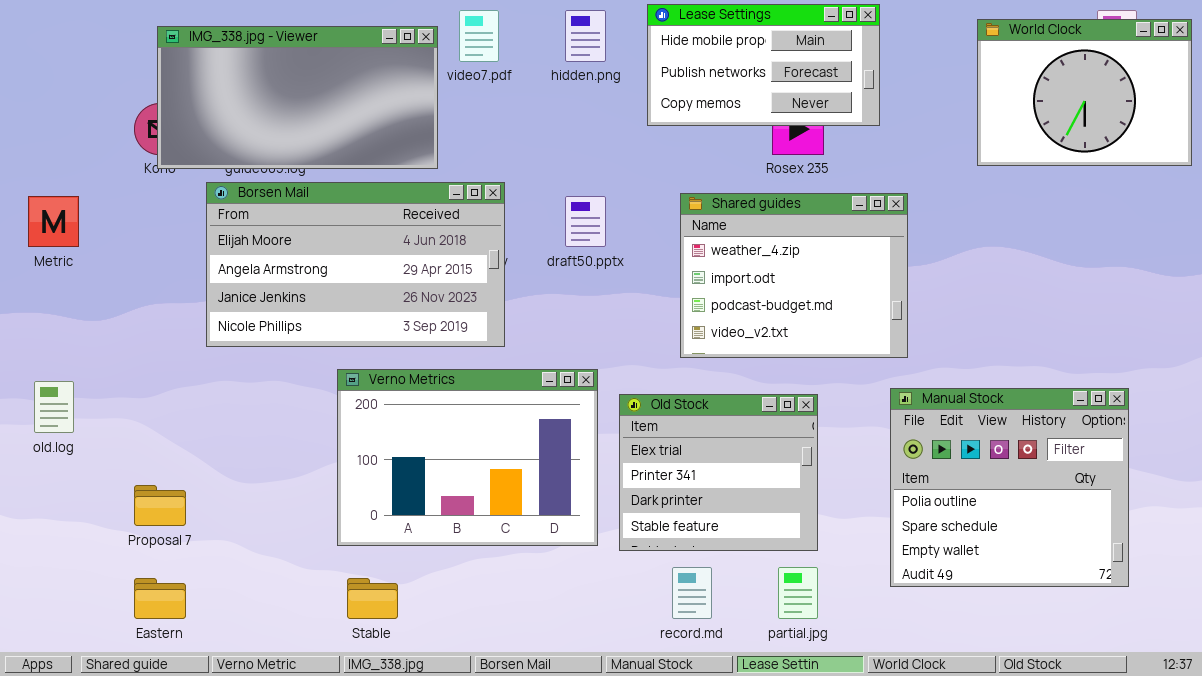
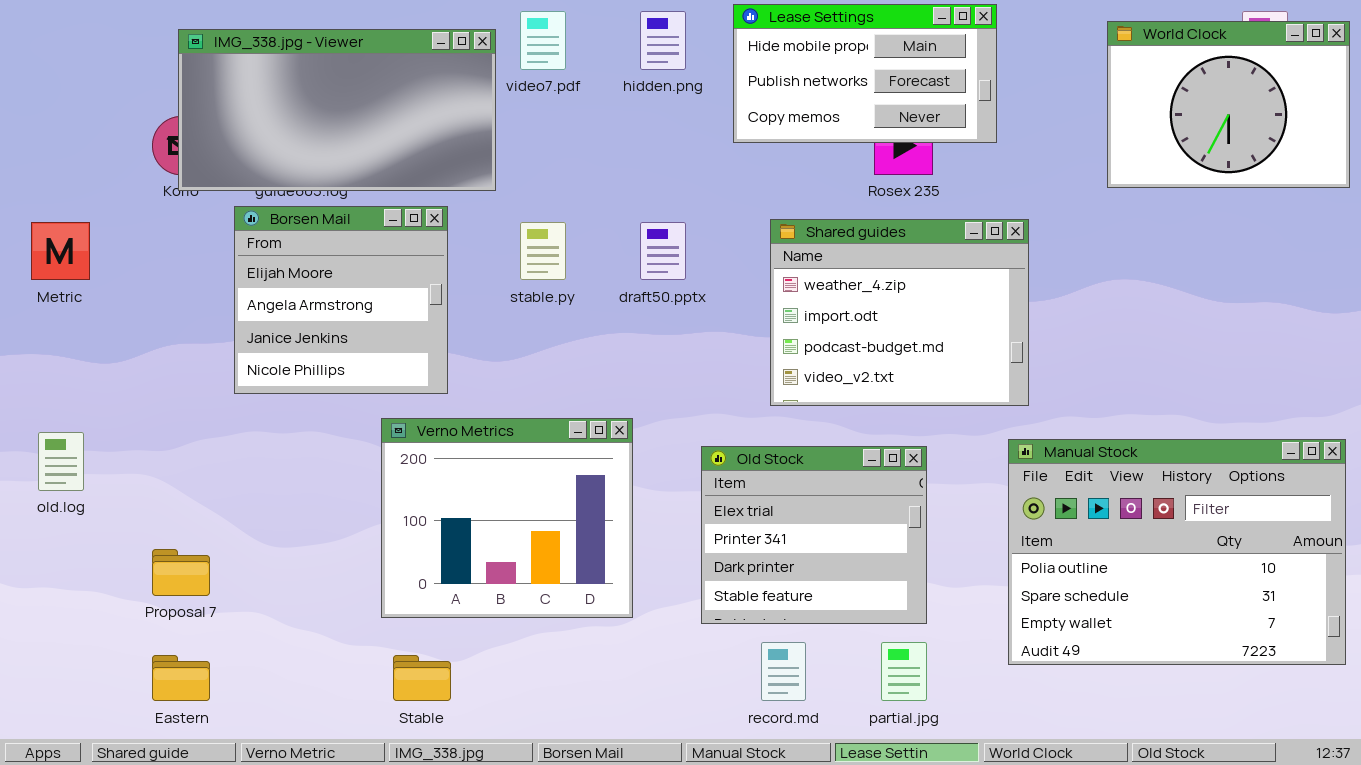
Borsen Mail: [206,182,505,347] -> [234,206,448,394], resized
Verno Metrics: [337,369,598,546] -> [381,418,633,618], resized
Manual Stock: [890,388,1129,587] -> [1008,439,1346,665], resized

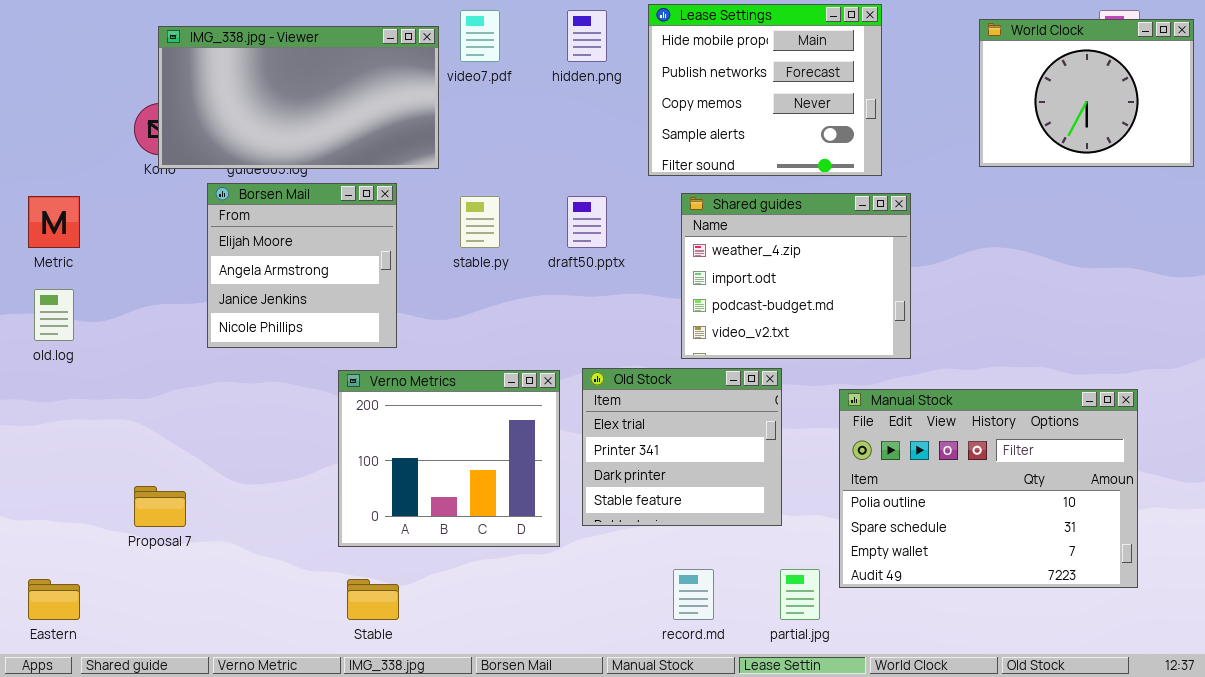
Lease Settings: [733,4,997,143] -> [648,4,882,176], resized
old.log: [38,432,84,491] -> [34,289,74,341], moved
Manual Stock: [1008,439,1346,665] -> [839,389,1138,588], moved
Old Stock: [701,446,927,624] -> [582,368,782,526], moved
Eastern: [152,655,210,701] -> [28,579,80,620], moved

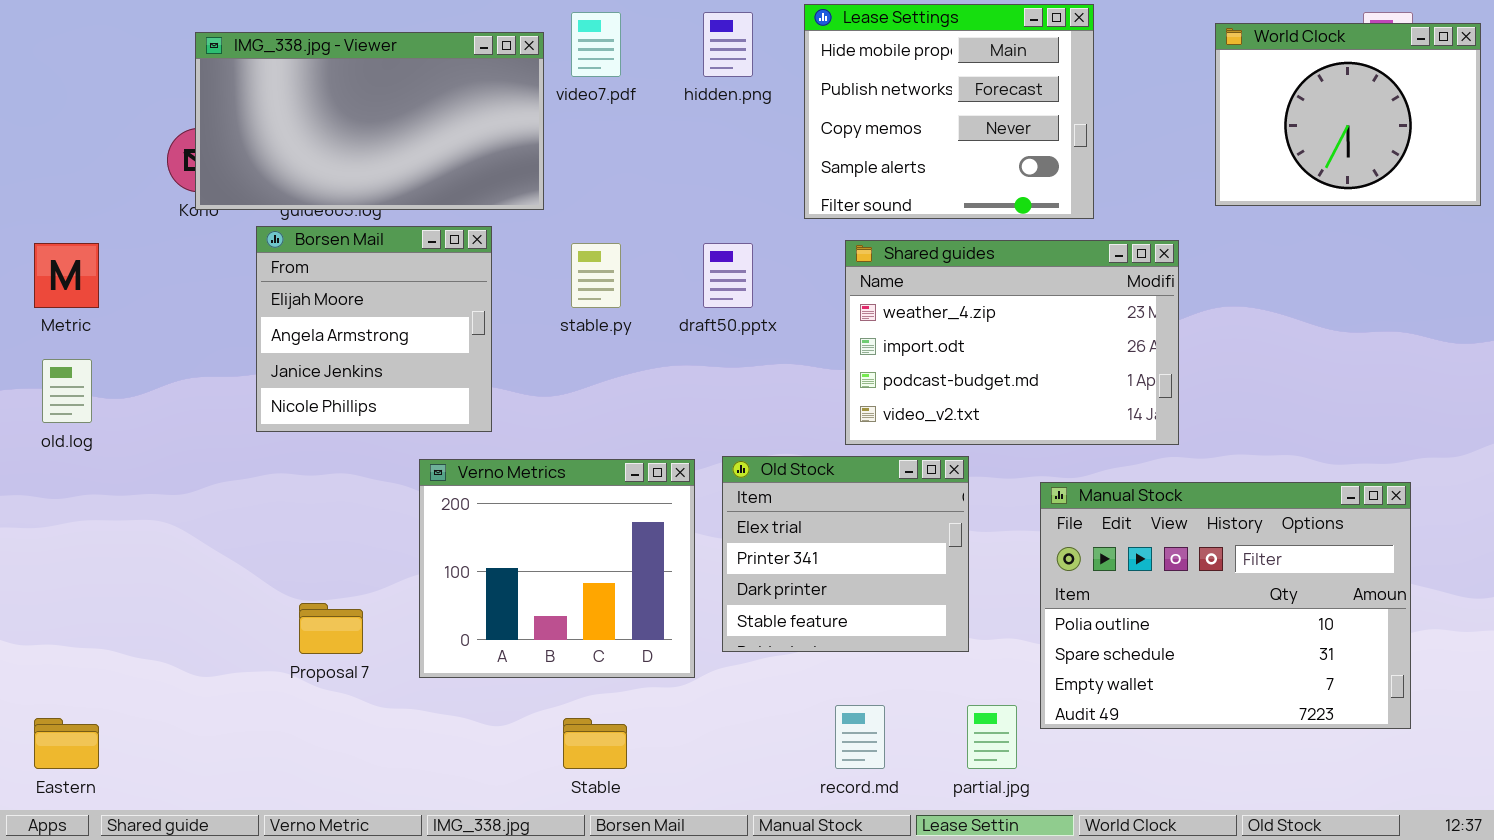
Shared guides: [681,193,911,359] -> [845,240,1179,445], resized
Proposal 7: [134,486,186,527] -> [299,603,363,654], moved
Stable: [347,579,399,620] -> [563,718,627,769], moved

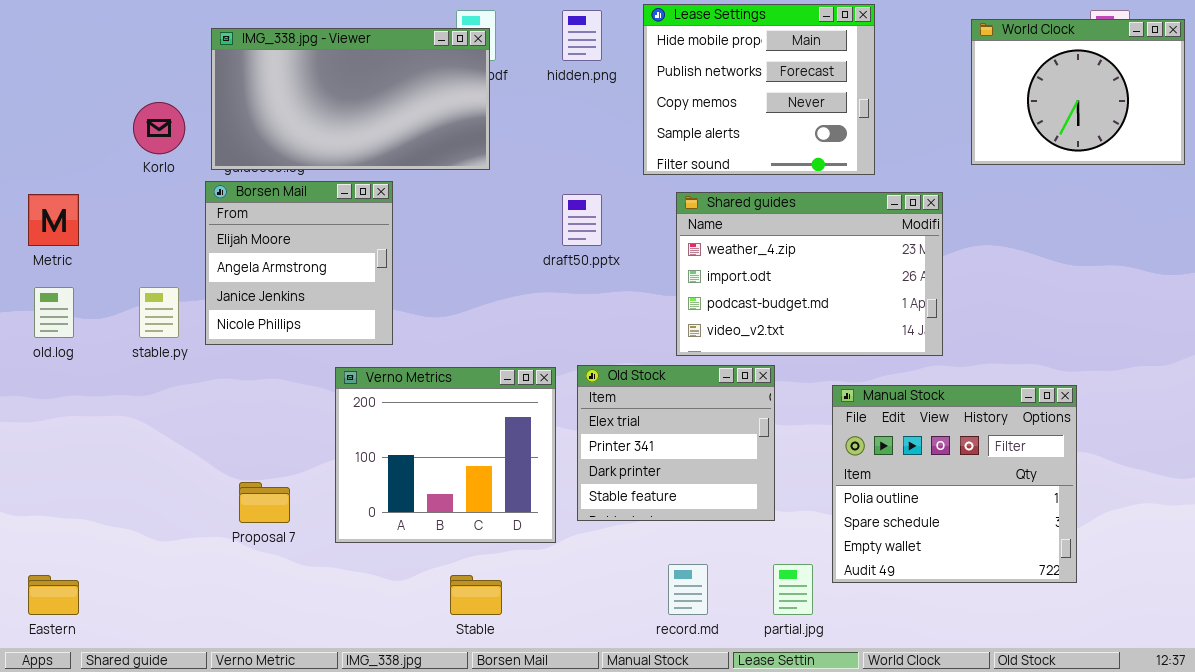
IMG_338.jpg - Viewer: [195,32,544,210] -> [211,28,490,170], moved
stable.py: [571,243,621,308] -> [139,287,179,338], moved
Manual Stock: [1040,482,1411,729] -> [832,385,1077,583], resized

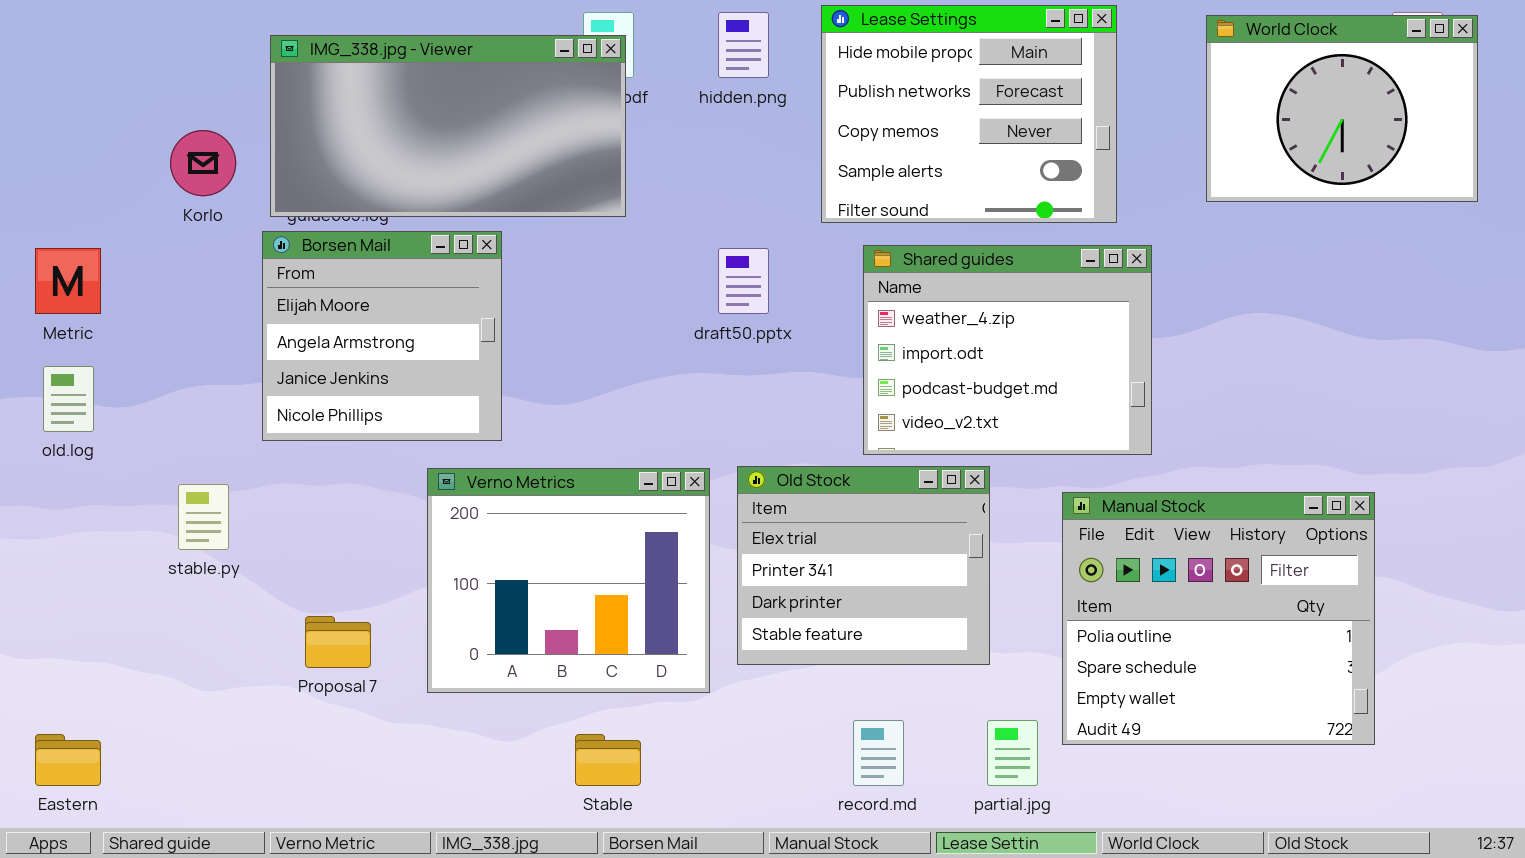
World Clock: [971,19,1185,165] -> [1206,15,1478,202], moved
Shared guides: [676,192,943,356] -> [863,245,1152,455], resized
stable.py: [139,287,179,338] -> [178,484,229,550], moved

